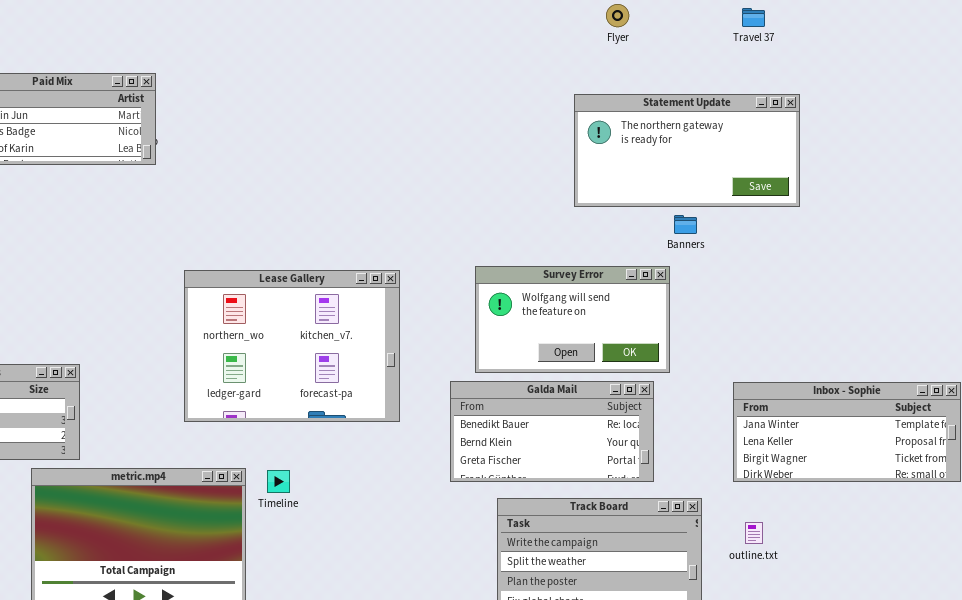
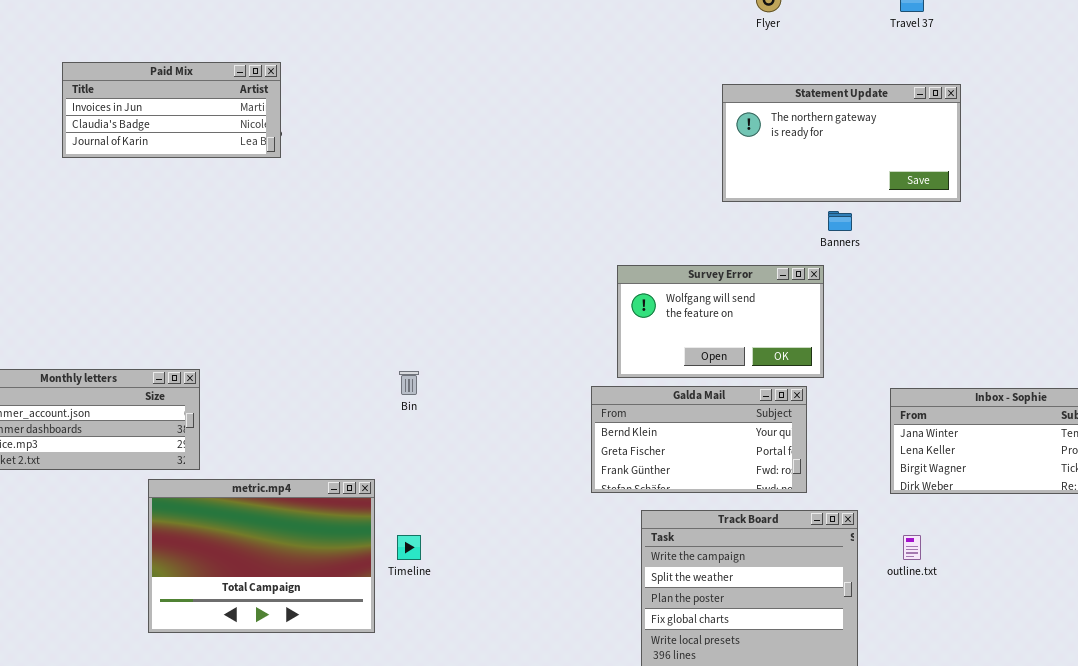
Lease Gallery: [184,270,400,422] -> none, closed
Galda Mail: [450,381,654,482] -> [591,386,807,493], scrolled down 1 row
Timeline: [267,470,290,493] -> [397,535,421,560], moved

